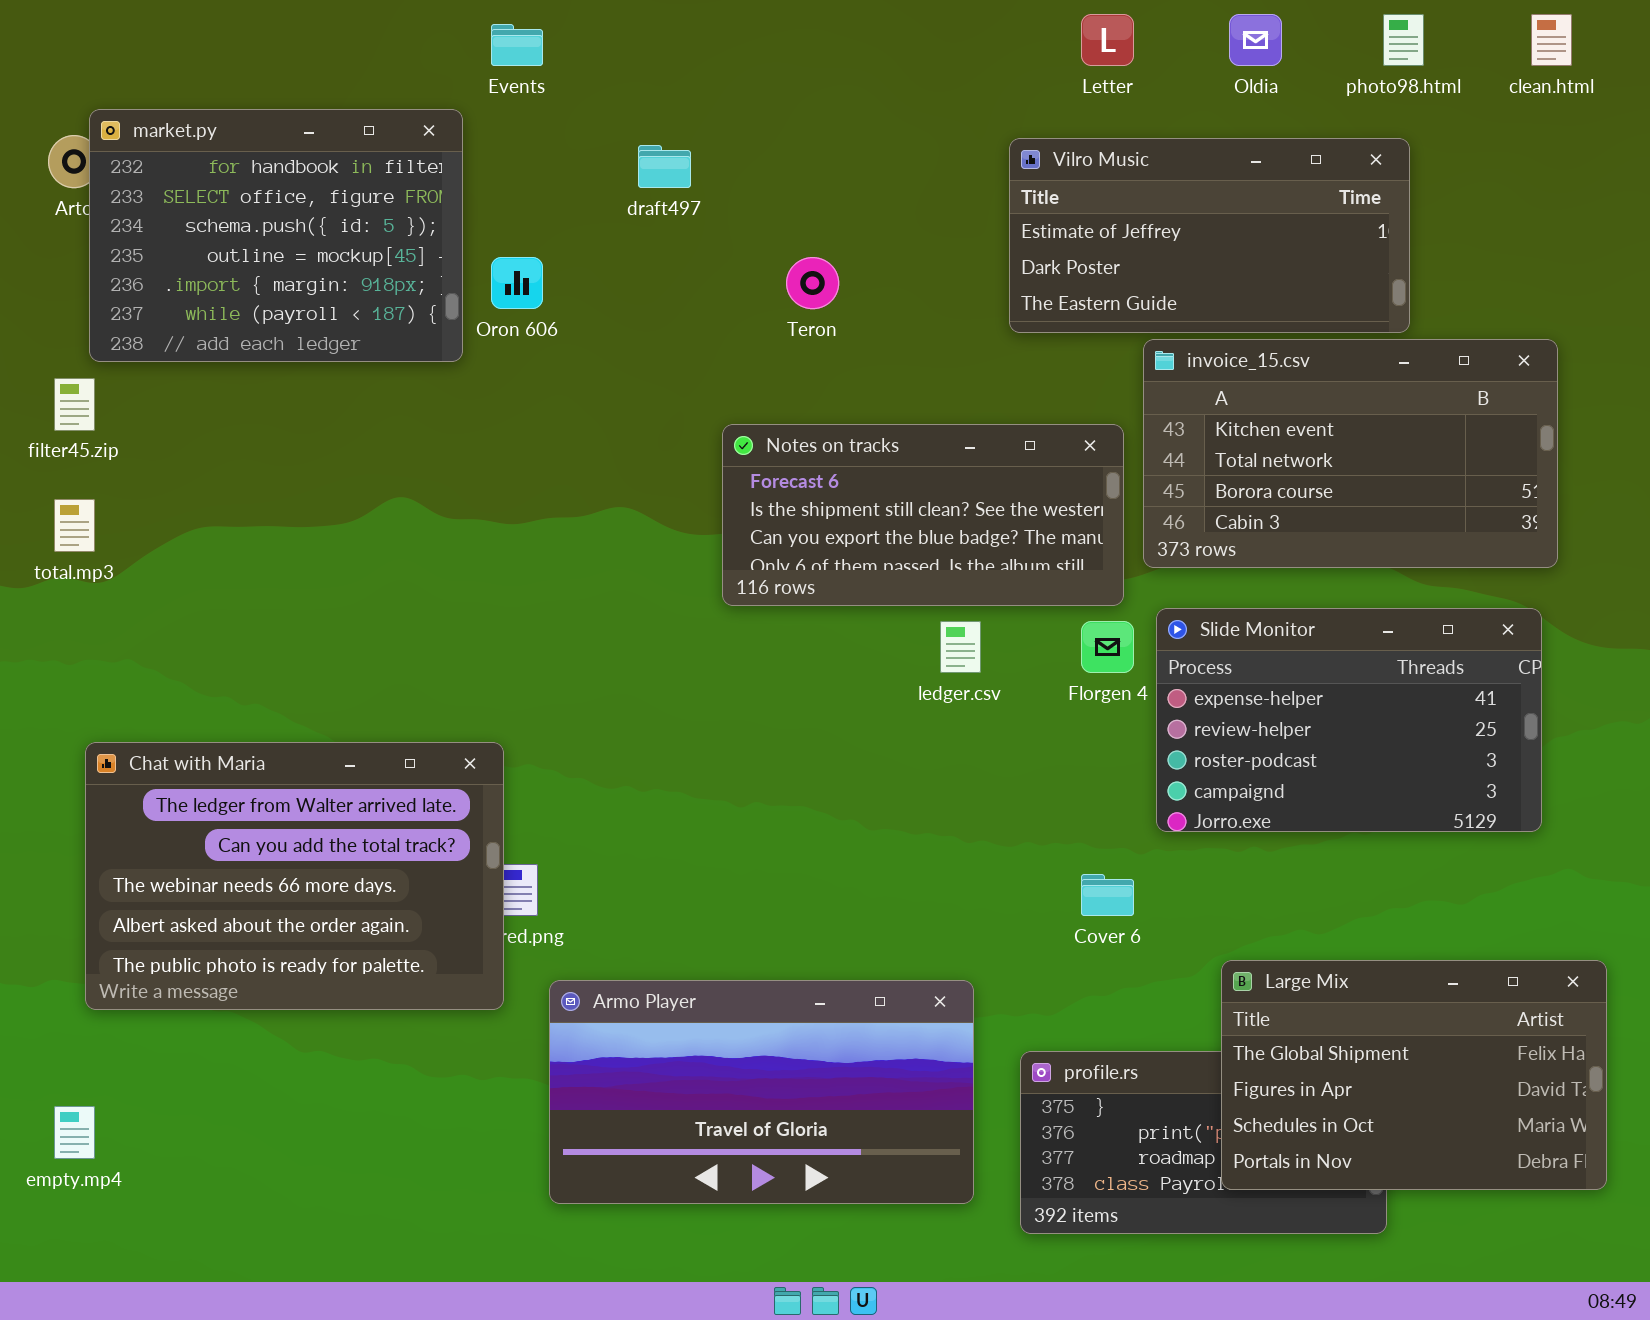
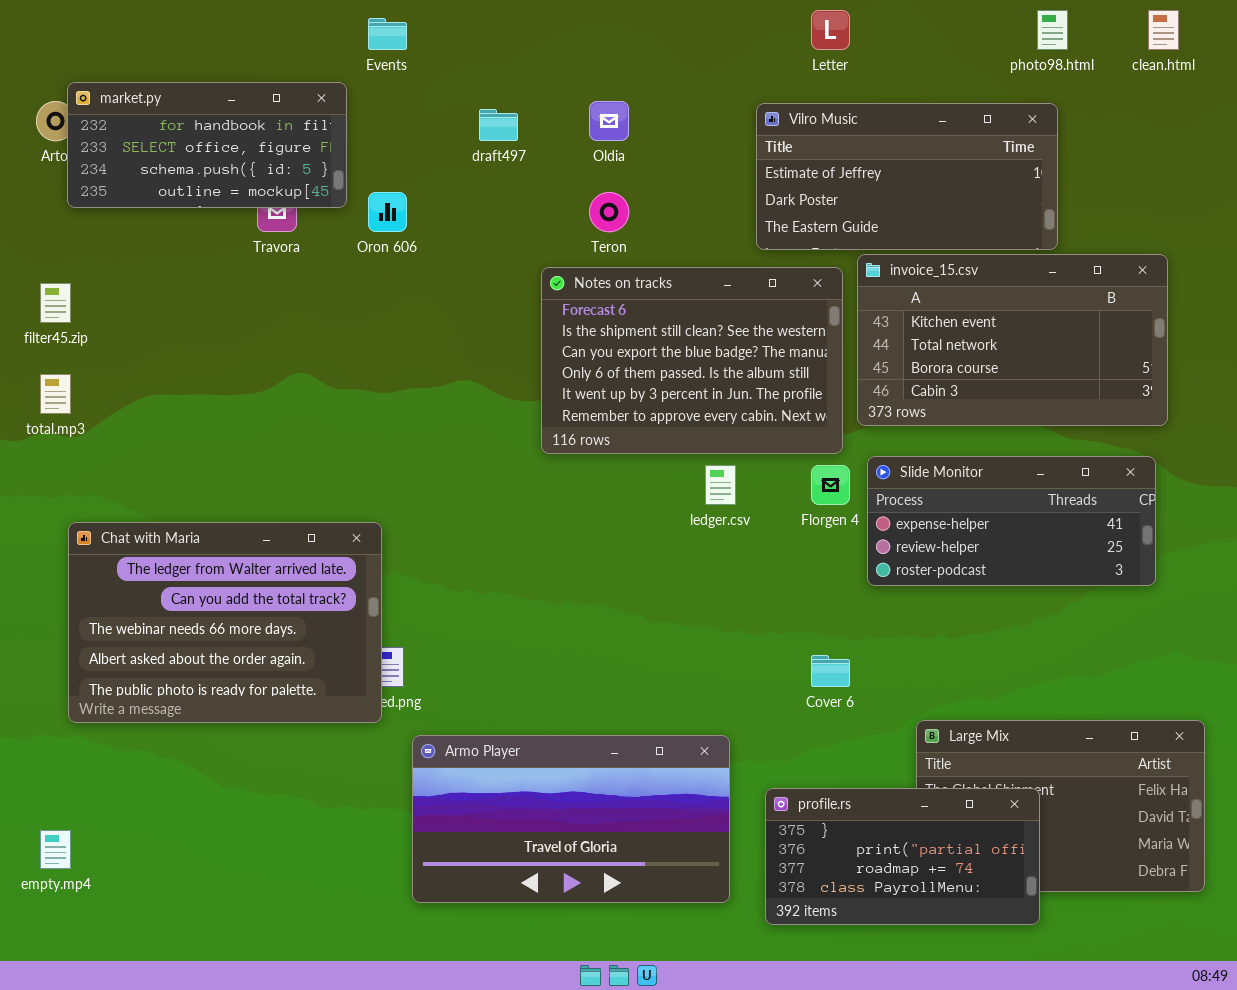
Oldia: [1229,14,1282,66] -> [589,101,629,141], moved
market.py: [89,109,463,362] -> [67,82,347,208], resized
Notes on tracks: [722,424,1124,606] -> [541,267,843,454], resized
Slide Monitor: [1156,608,1542,832] -> [867,456,1156,586], resized
Chat with Maria: [85,742,504,1010] -> [68,522,382,723], moved
profile.rs: [1020,1051,1387,1234] -> [765,788,1040,925], raised

